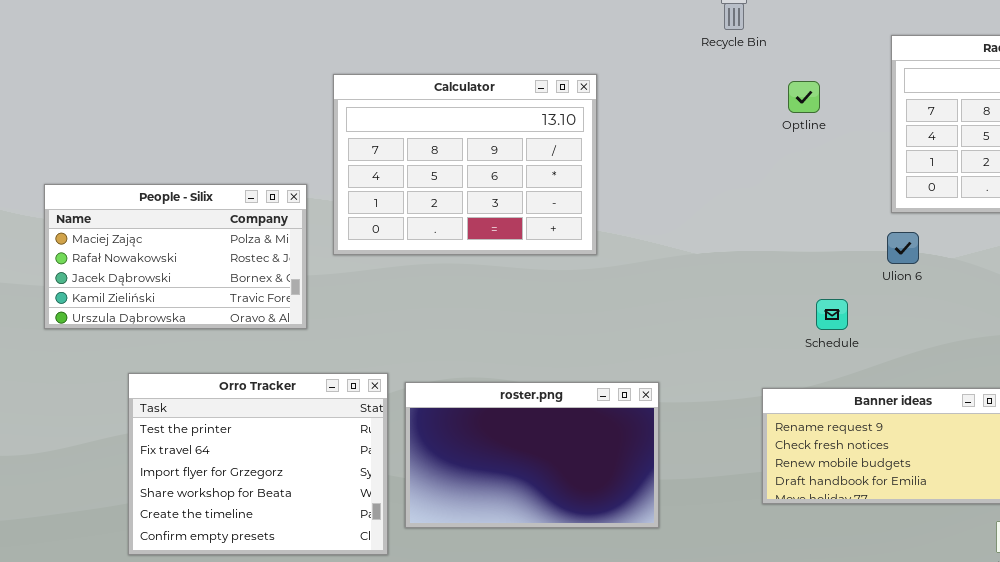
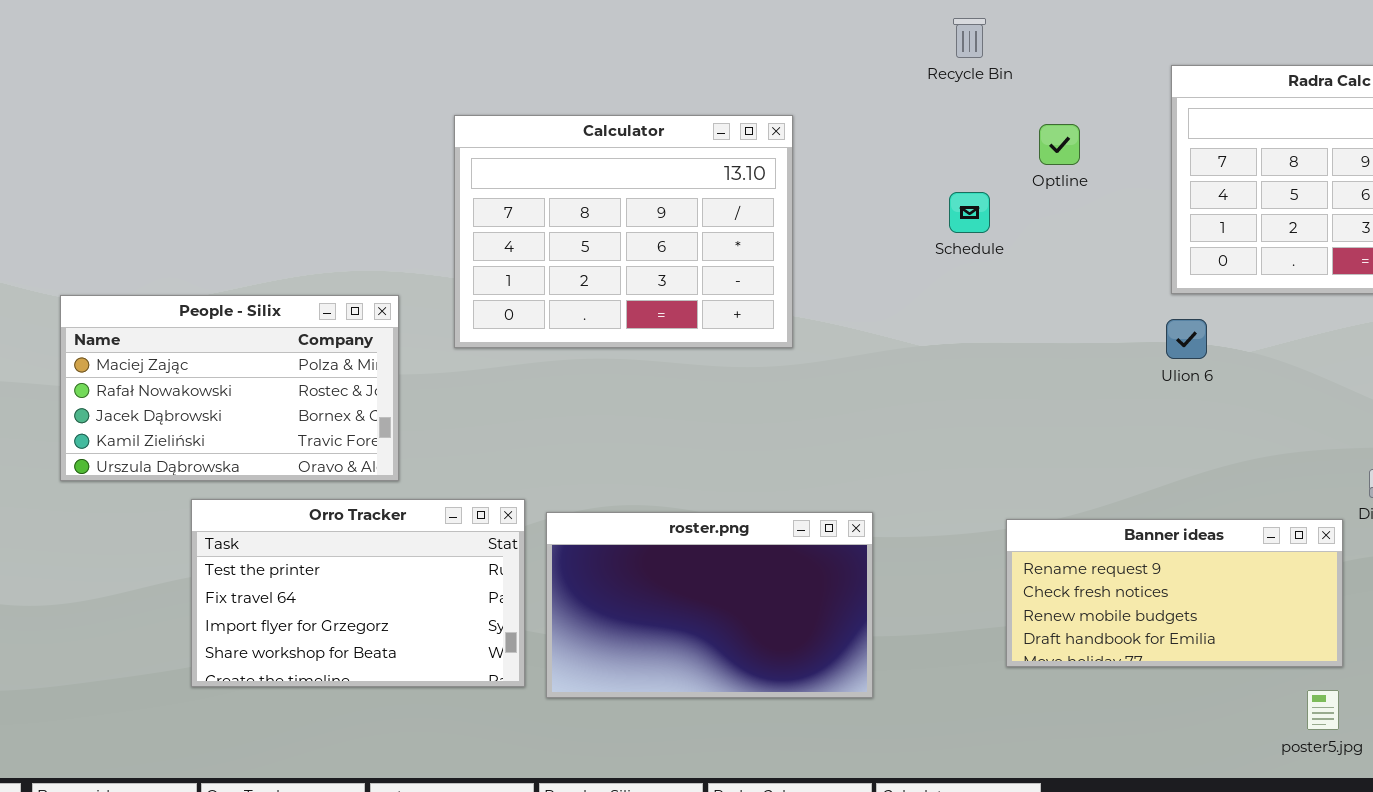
People - Silix: [44,184,307,329] -> [60,295,399,481], moved
Schedule: [816,299,848,330] -> [949,192,990,233], moved
Orro Tracker: [128,373,388,555] -> [191,499,525,687], resized

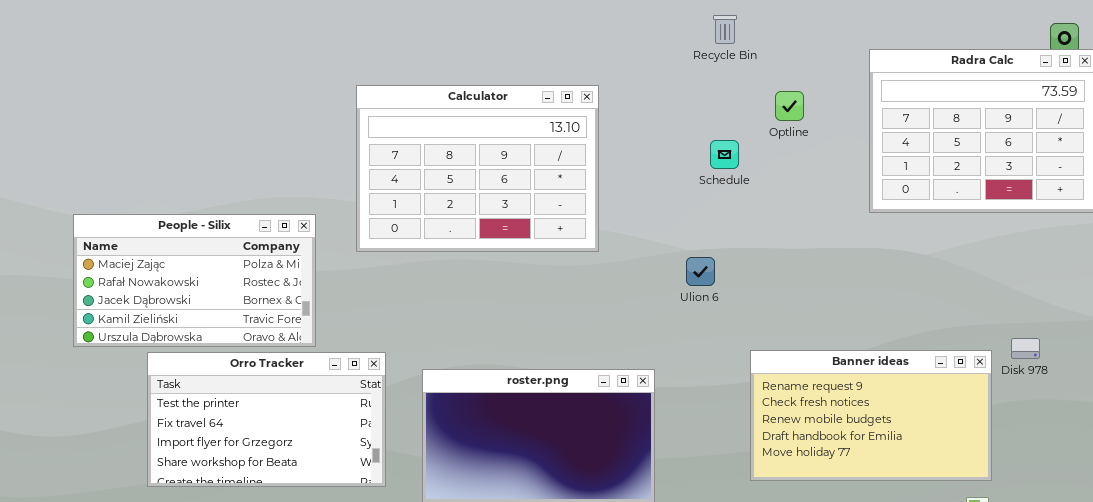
Ulion 6: [1166,319,1207,359] -> [686,257,715,286], moved
Orro Tracker: [191,499,525,687] -> [147,352,386,487], moved
Banner ideas: [1006,519,1343,667] -> [750,350,992,481], resized

